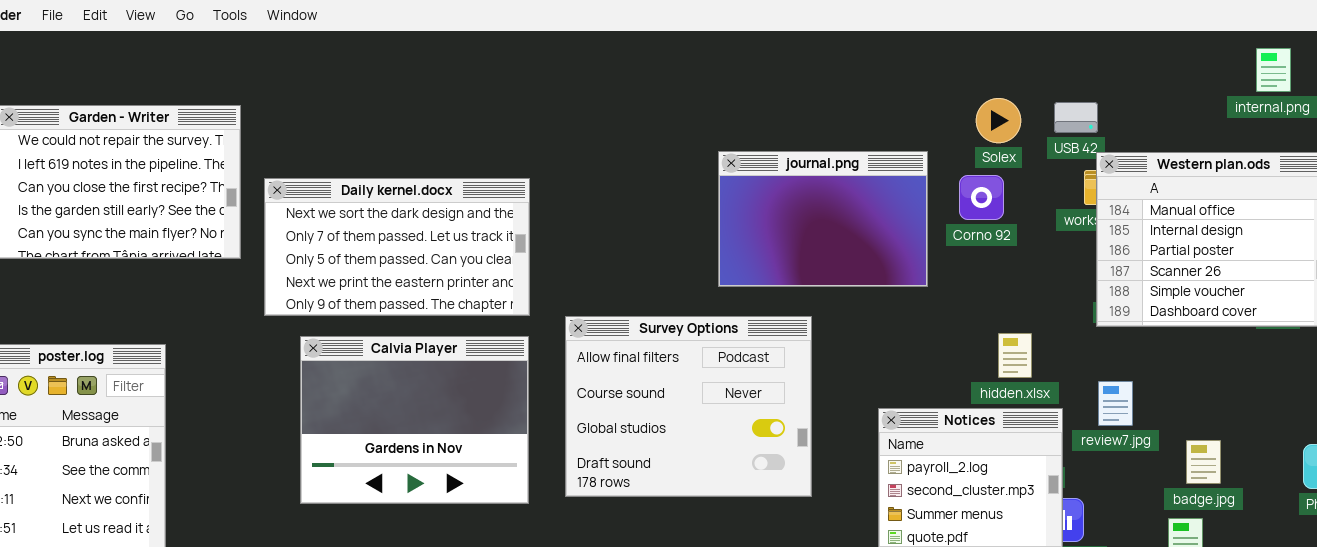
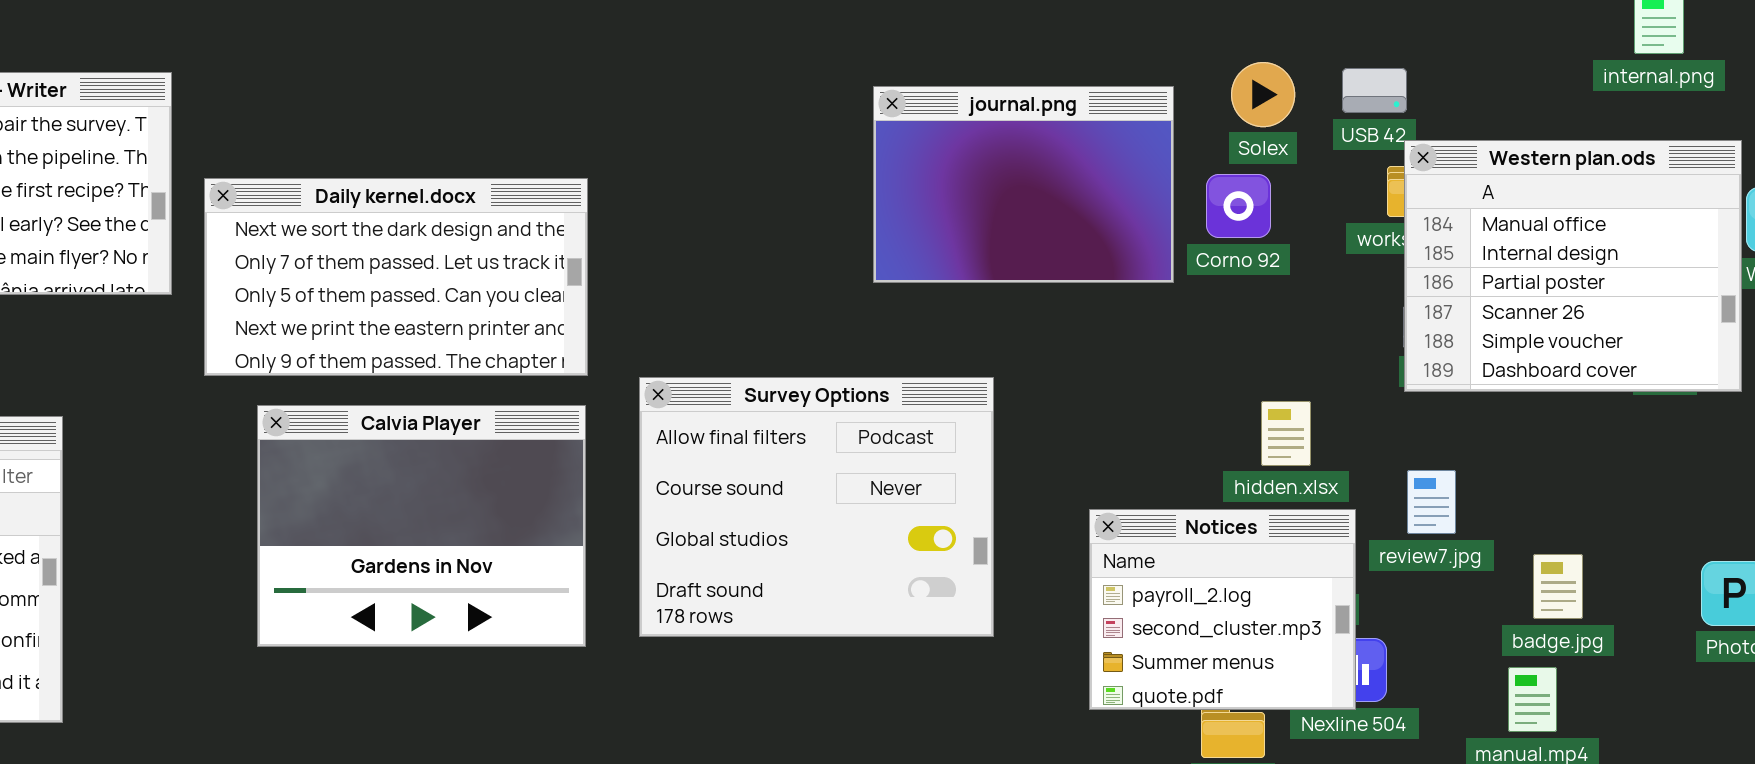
journal.png: [718,151,928,287] -> [873,86,1174,283], moved

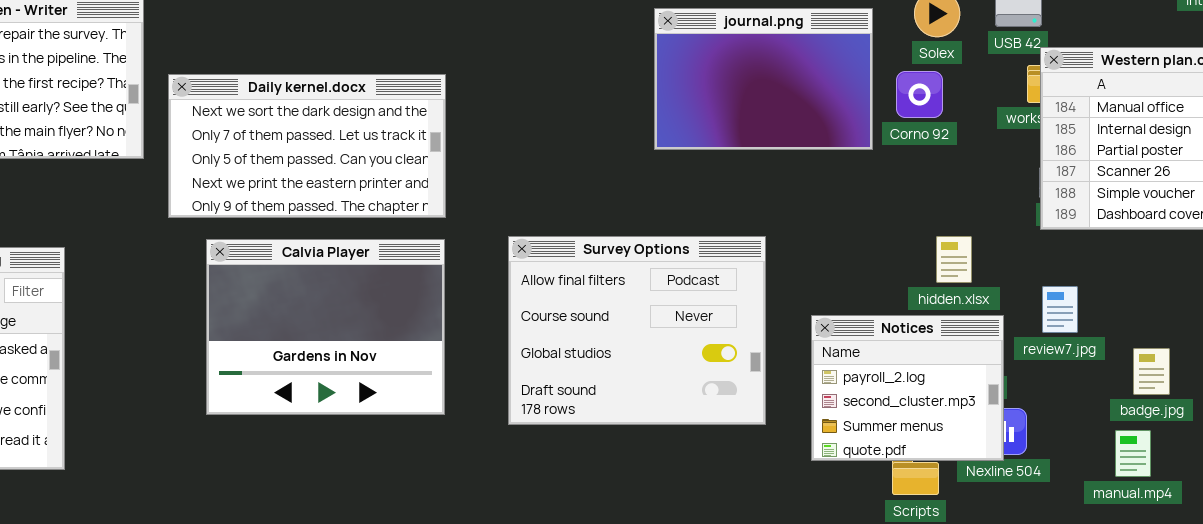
Survey Options: [639,377,994,637] -> [508,236,766,425], moved

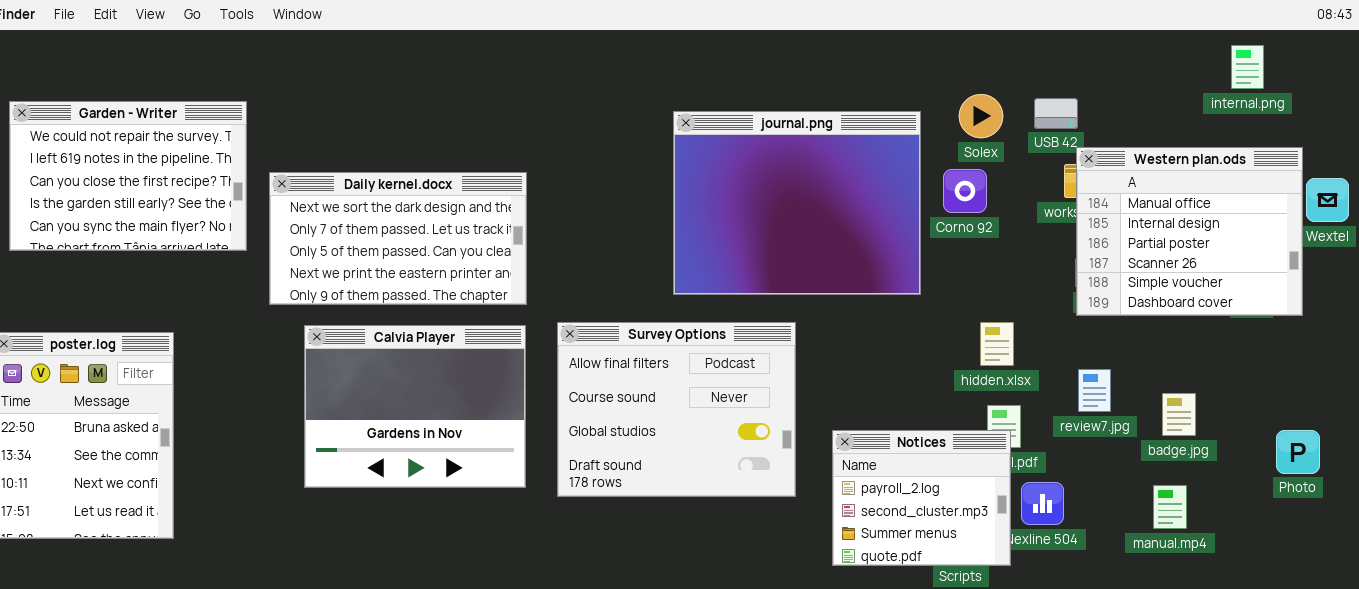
journal.png: [654,8,873,150] -> [673,111,921,295], resized
Survey Options: [508,236,766,425] -> [557,322,796,497], moved
Notices: [811,315,1004,461] -> [832,430,1011,566], moved
badge.jpg: [1133,348,1170,395] -> [1162,393,1196,436], moved
manual.mp4: [1115,430,1151,477] -> [1153,485,1187,529], moved

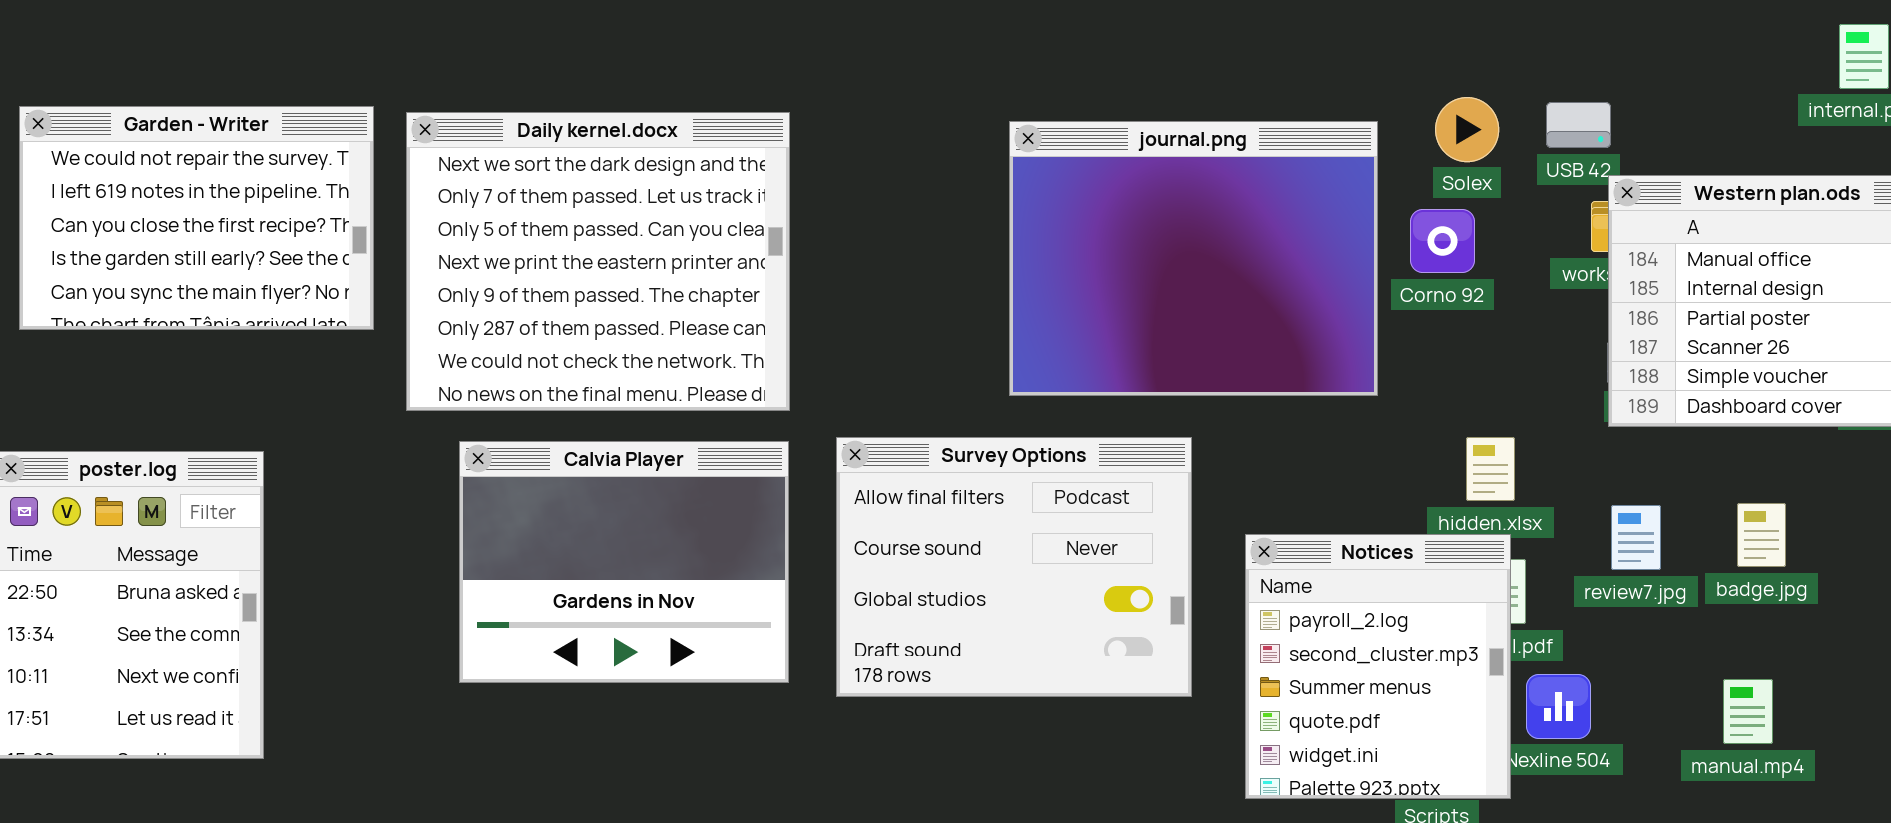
Daily kernel.docx: [269,172,527,305] -> [406,112,790,411], resized
badge.jpg: [1162,393,1196,436] -> [1737,503,1786,567], moved
Notices: [832,430,1011,566] -> [1245,534,1511,799], resized

